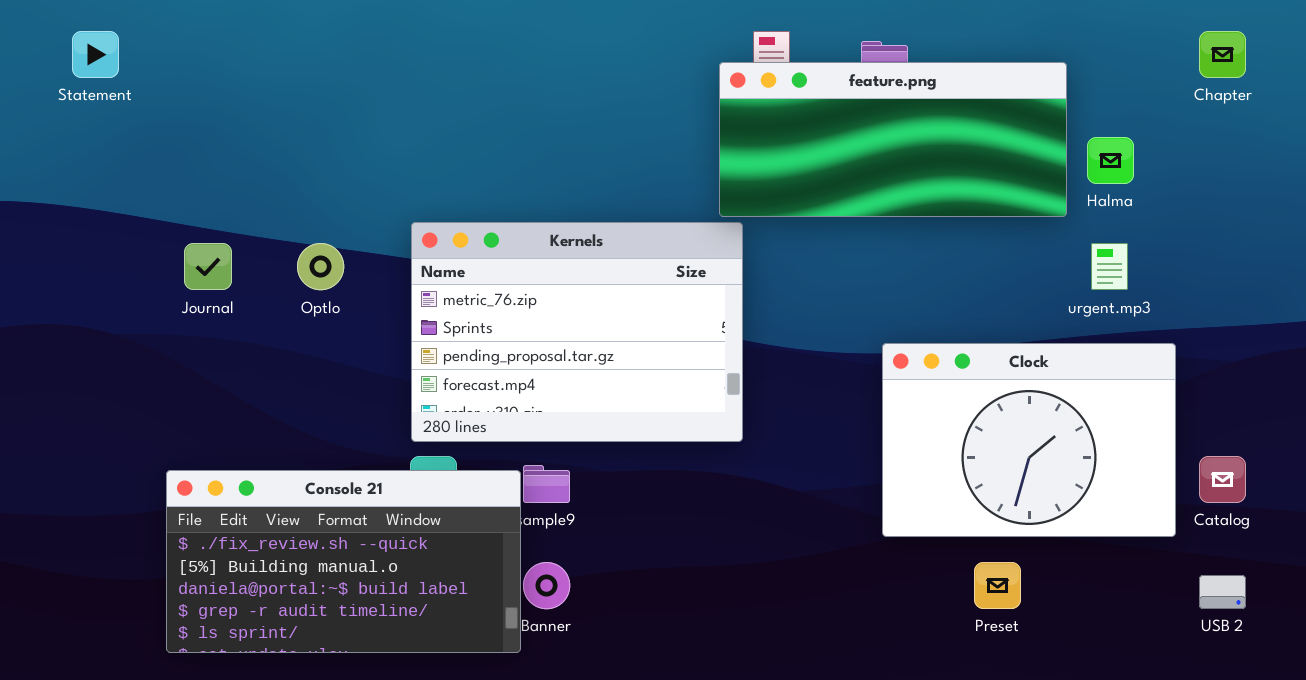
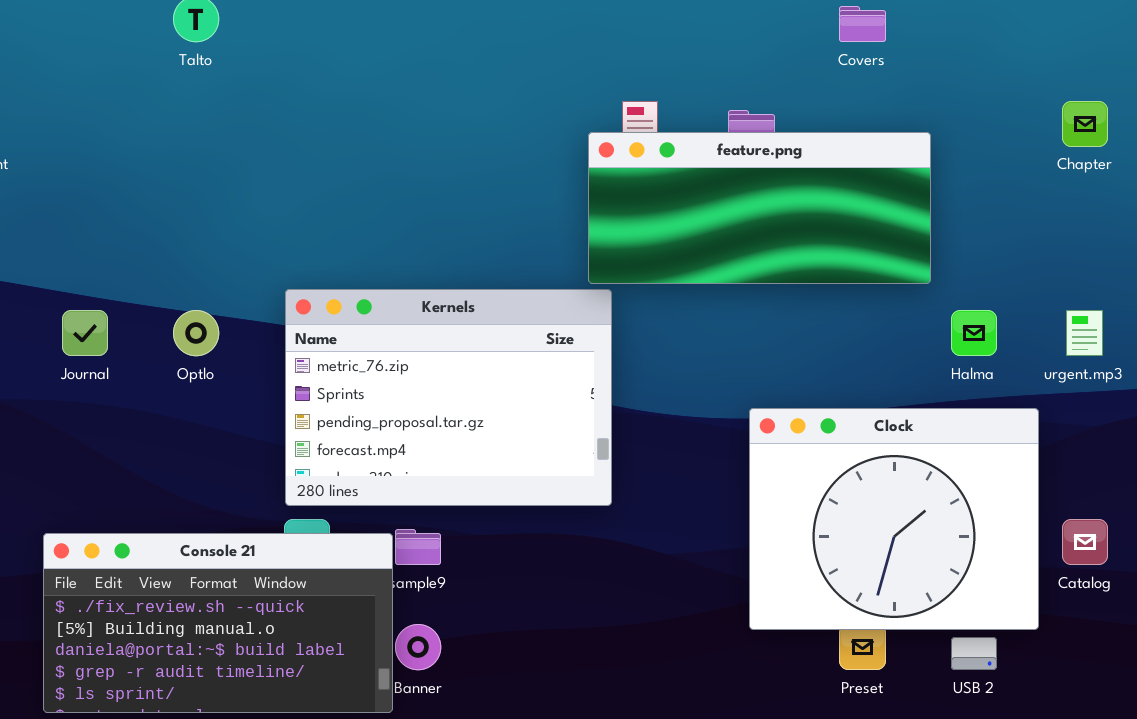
Halma: [1087,137,1134,184] -> [951,310,997,356], moved
urgent.mp3: [1091,243,1128,290] -> [1066,310,1103,356], moved
Clock: [882,343,1176,537] -> [749,408,1039,630], resized
USB 2: [1199,575,1246,609] -> [951,637,997,670], moved

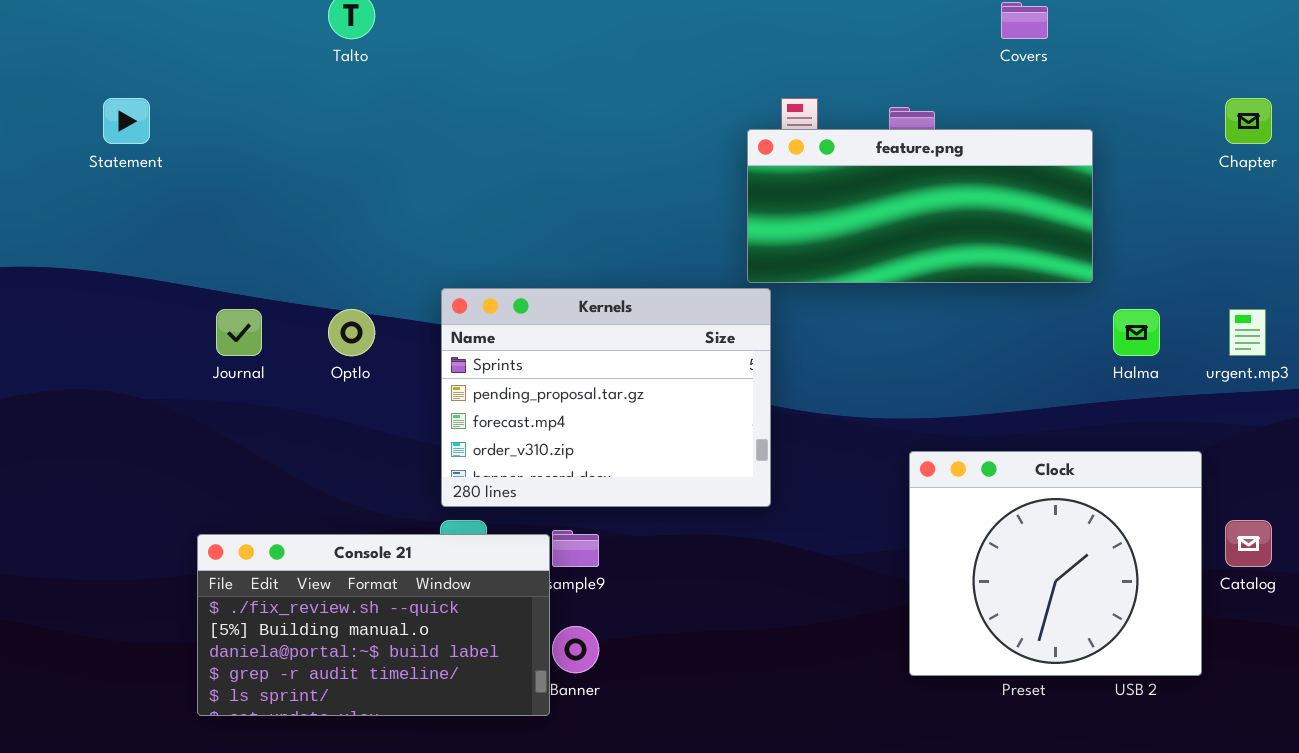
Kernels: [285,289,612,506] -> [441,288,771,507], scrolled down 1 row
Clock: [749,408,1039,630] -> [909,451,1202,676], moved

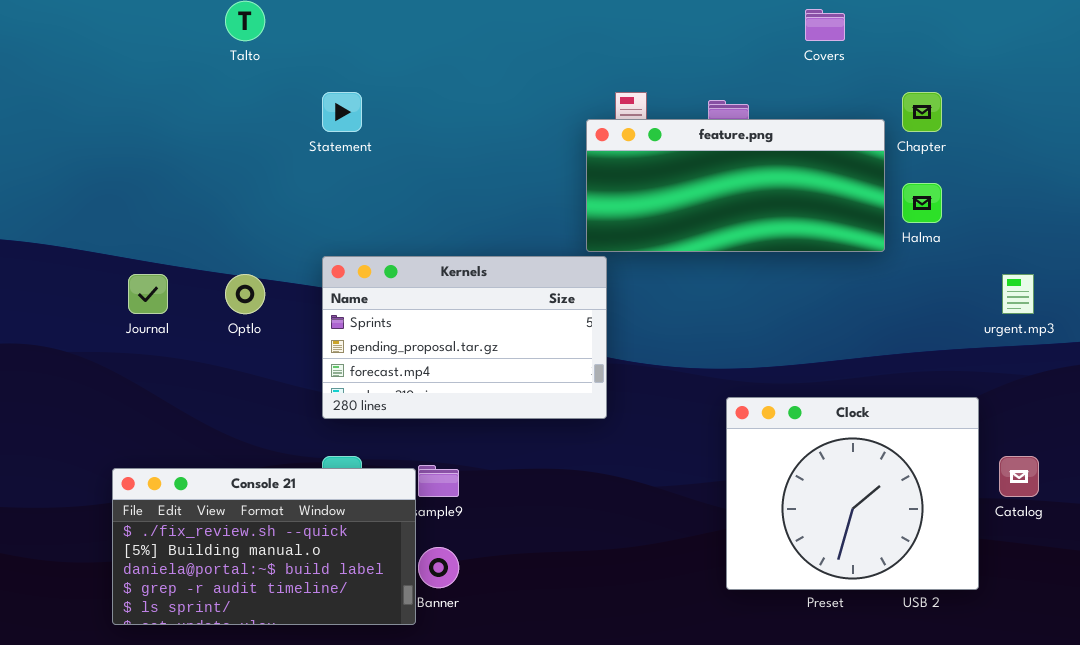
Statement: [103,98,150,144] -> [322,92,362,132], moved
Chapter: [1225,98,1272,144] -> [902,92,942,132], moved
Kernels: [441,288,771,507] -> [322,256,607,419], resized
Halma: [1113,309,1160,356] -> [902,183,942,223], moved

